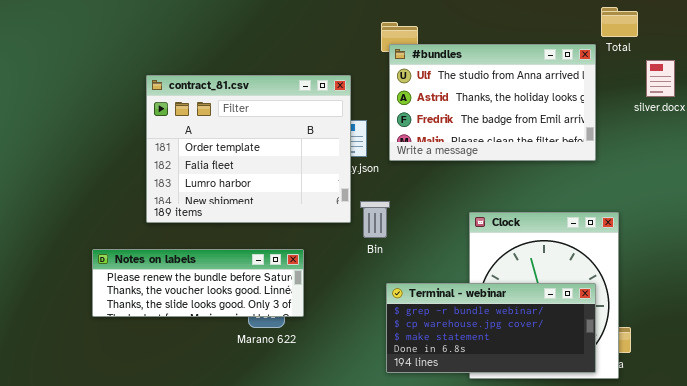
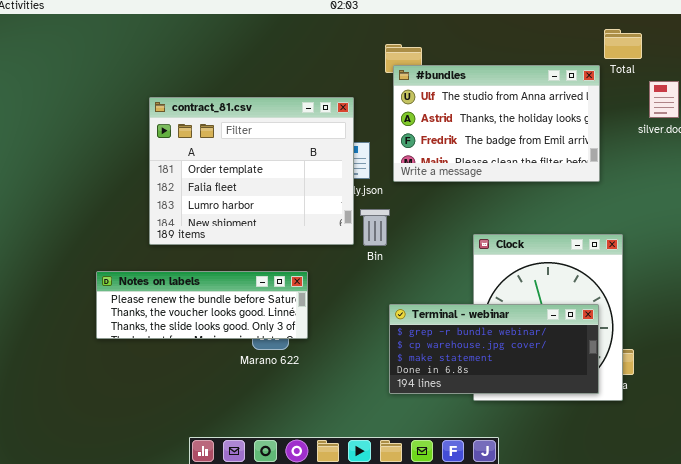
Bin: [360,201,390,238] -> [360,209,390,246], moved

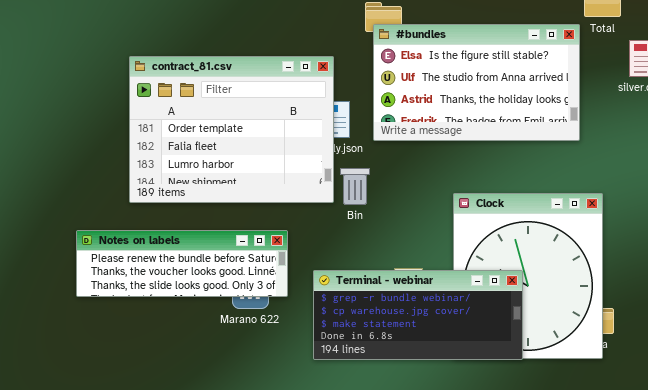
#bundles: [393,65,600,182] -> [373,24,580,141], scrolled up 1 row
Terminal - webinar: [389,304,599,394] -> [313,270,523,360], moved

